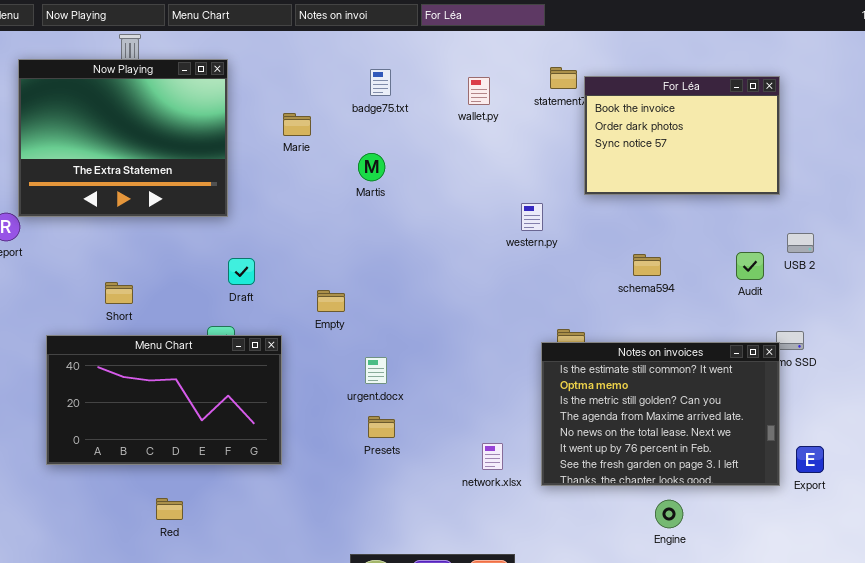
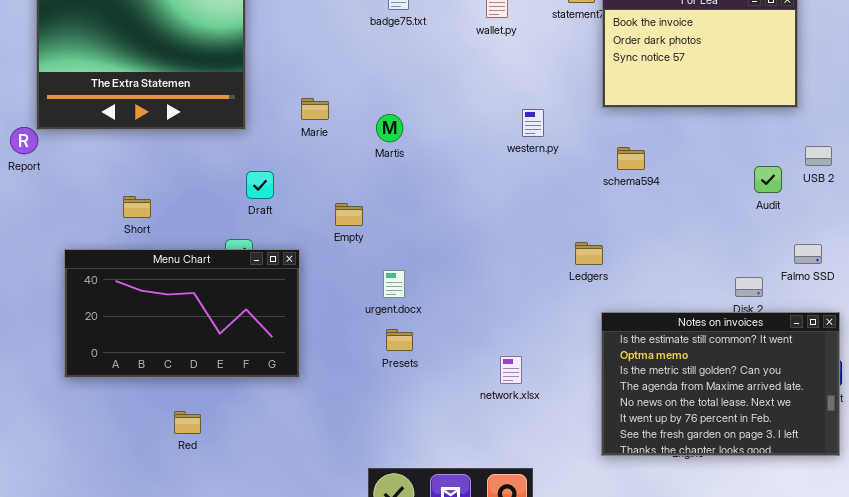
Marie: [283,113,311,136] -> [301,98,329,120], moved
Martis: [358,153,385,181] -> [376,114,403,142], moved
western.py: [521,203,543,231] -> [522,109,544,137], moved
schema594: [633,254,661,276] -> [617,147,645,170], moved
Notes on invoices: [541,342,780,486] -> [601,312,840,456], moved

